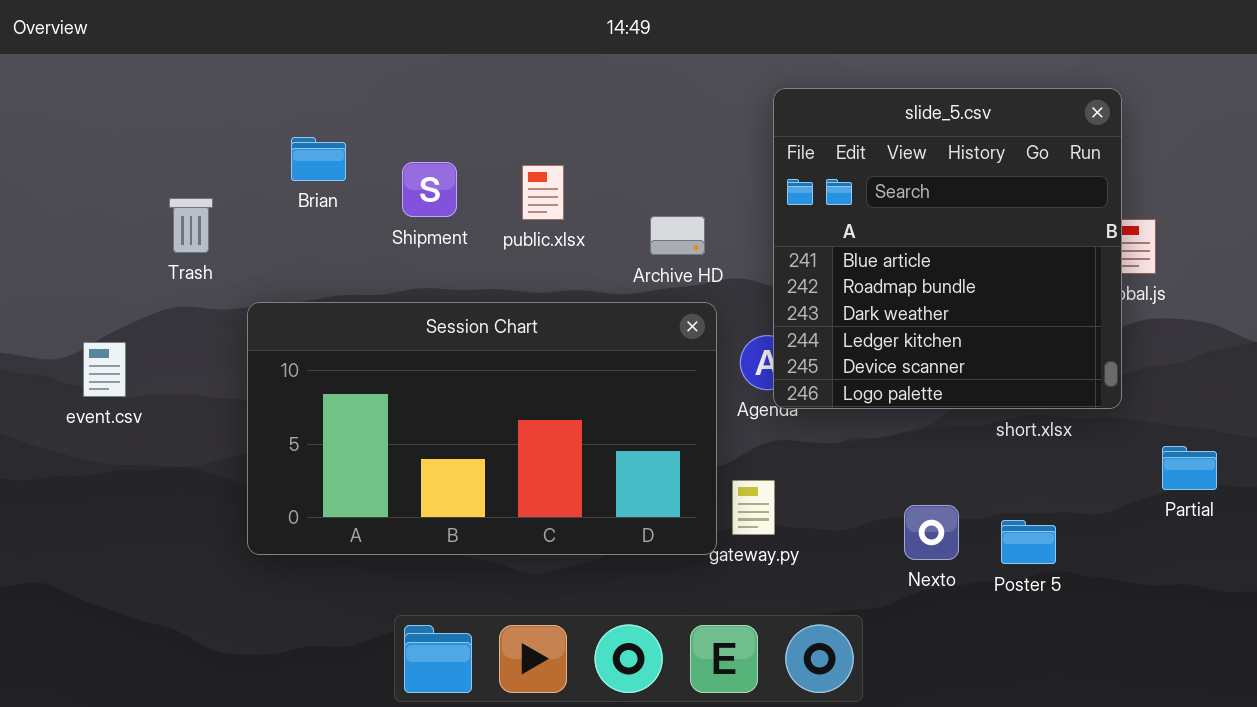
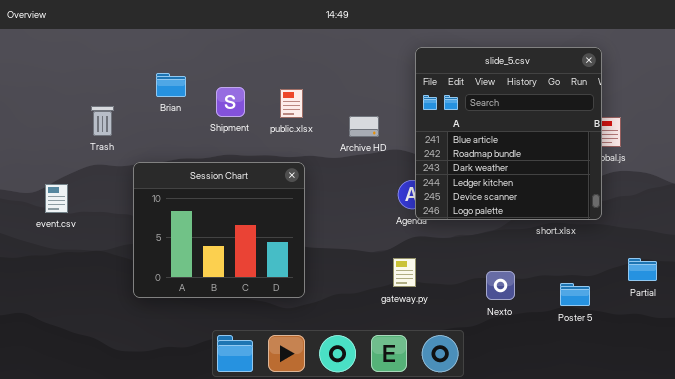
Session Chart: [247,302,717,555] -> [133,162,305,298], resized
Partial: [1162,446,1217,490] -> [628,258,657,281], moved
Poster 5: [1001,520,1056,564] -> [560,283,590,306], moved

